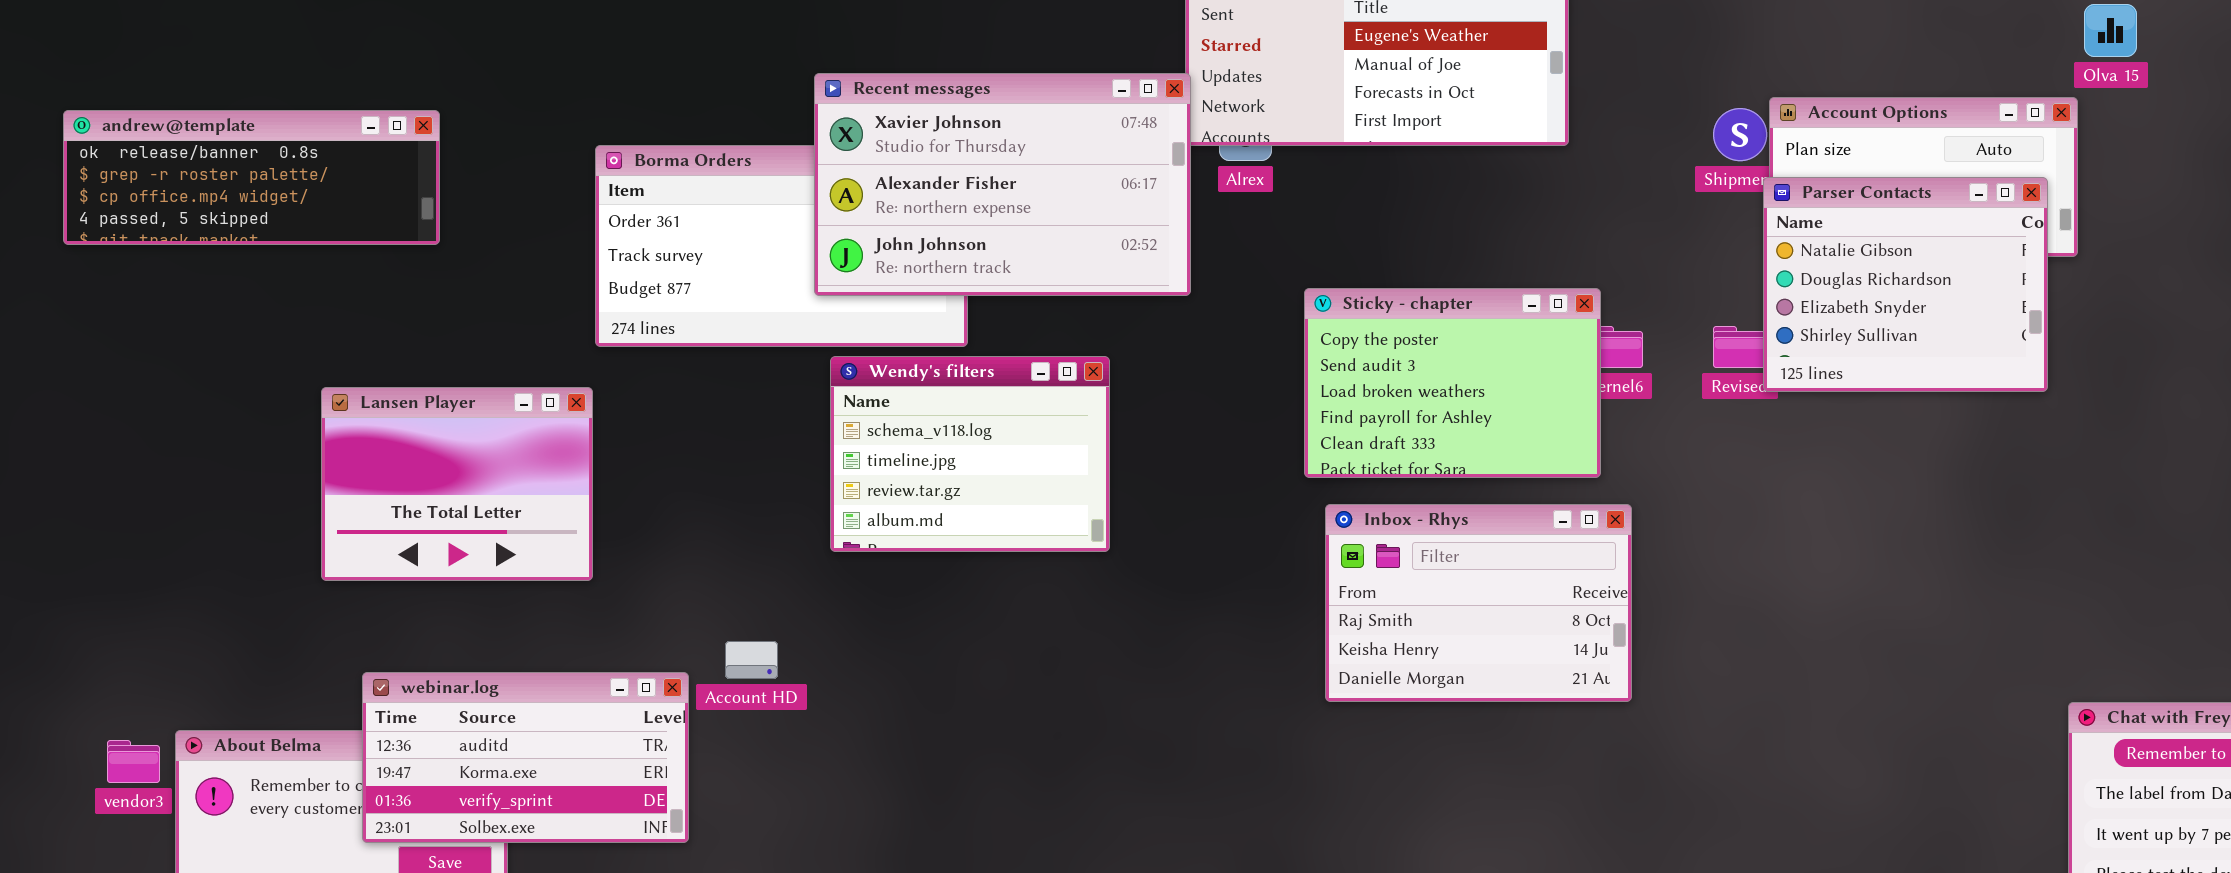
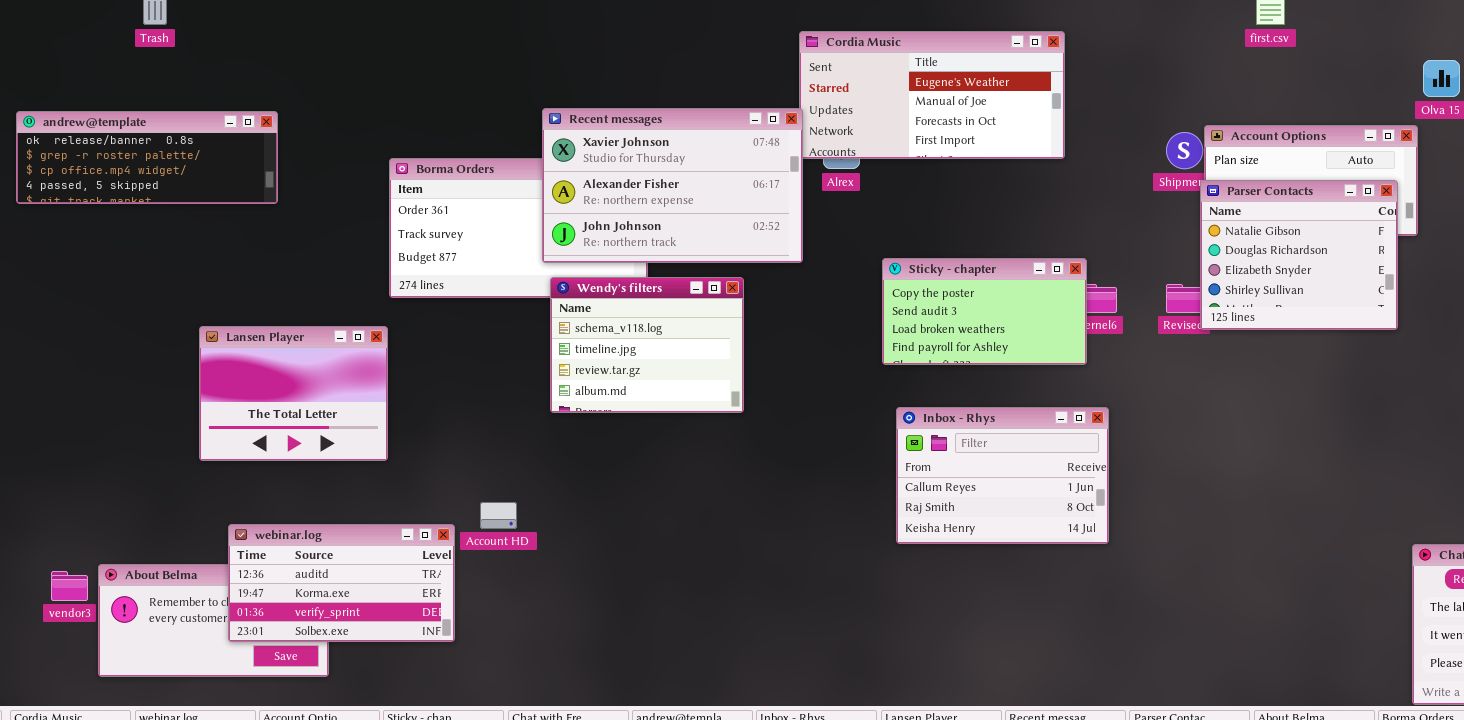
andrew@template: [63,110,440,245] -> [16,111,278,204], moved
Sticky - chapter: [1304,288,1601,478] -> [882,258,1087,365], resized
Wendy's filters: [830,356,1110,552] -> [550,277,744,413], moved
Inbox - Rhys: [1325,504,1632,702] -> [896,407,1109,544], scrolled up 1 row

